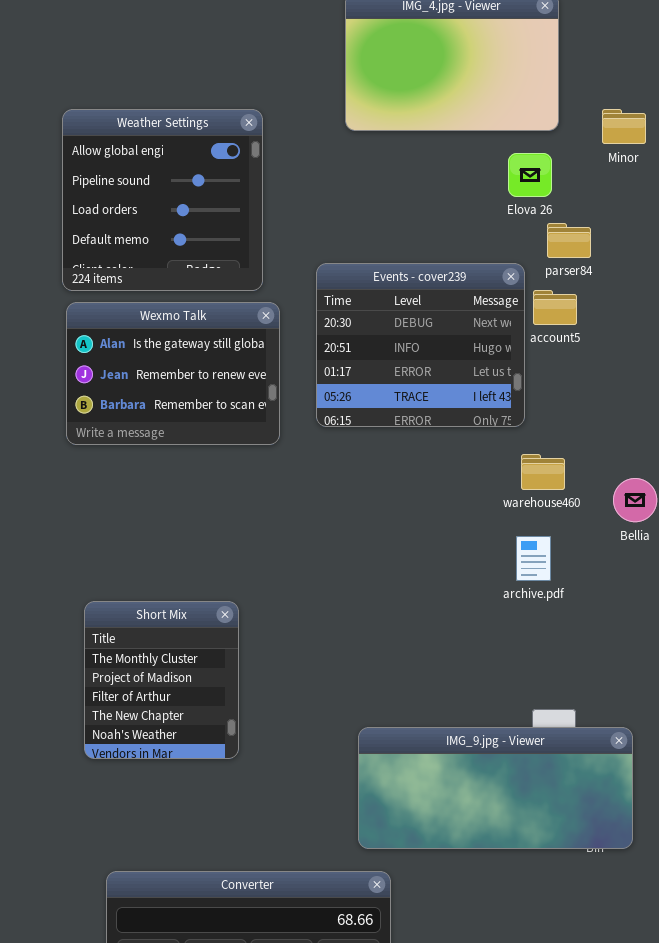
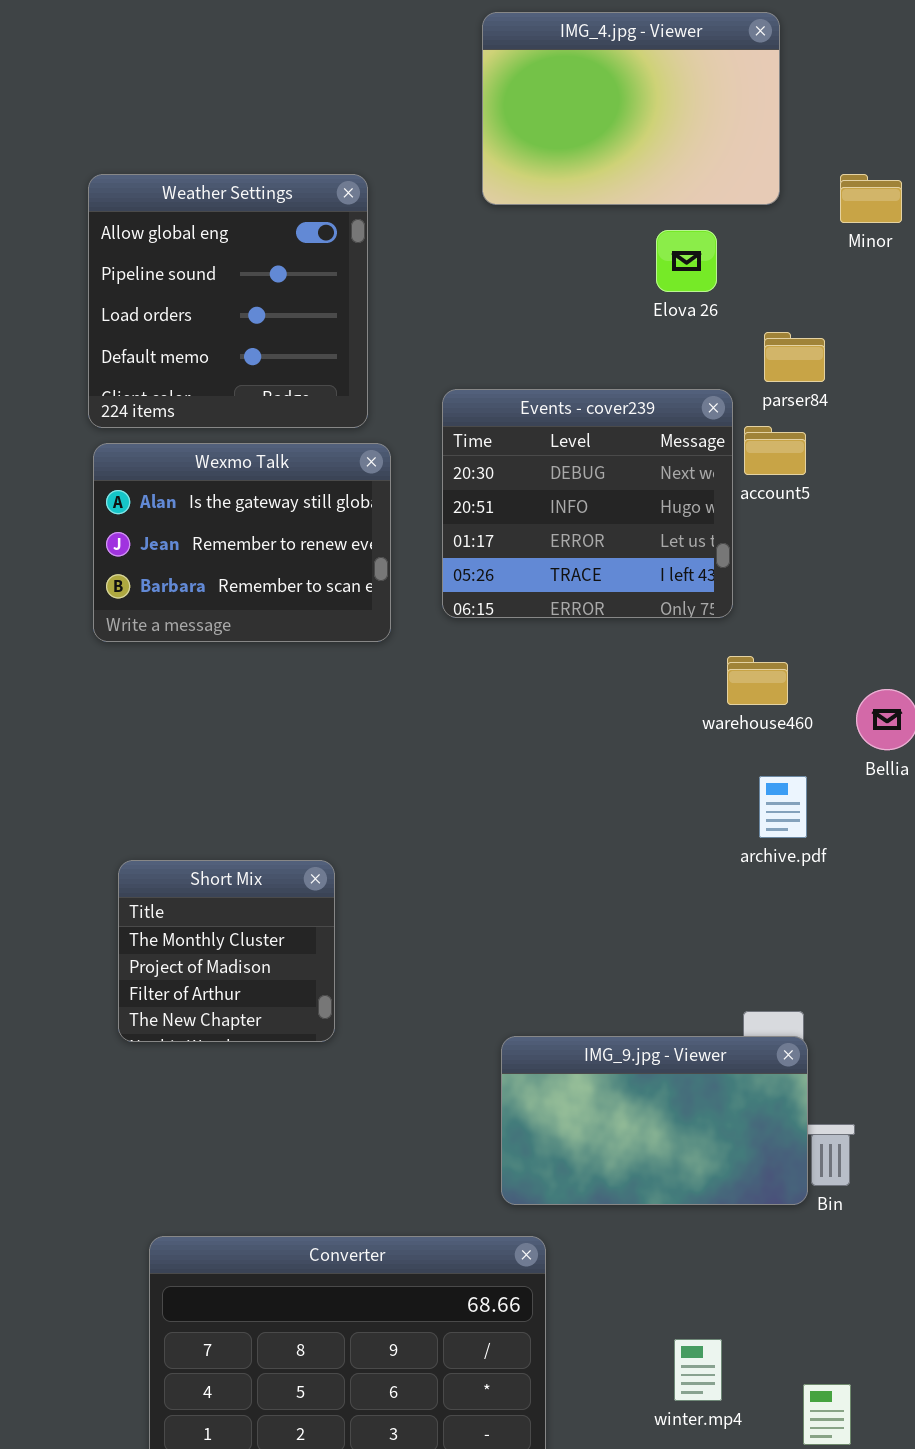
Elova 26: [508,153,552,197] -> [656,230,717,292], moved
archive.pdf: [516,536,551,581] -> [759,776,807,838], moved
Short Mix: [84,601,239,759] -> [118,860,335,1042], resized
IMG_9.jpg - Viewer: [358,727,633,849] -> [501,1036,808,1205], resized

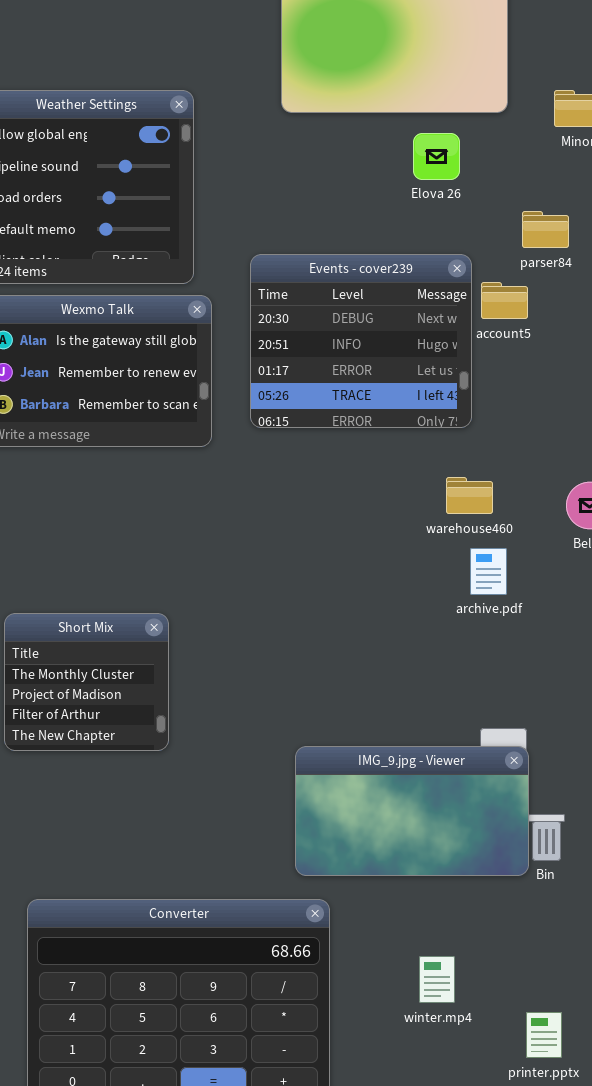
parser84: [764,332,825,382] -> [522,211,569,248], moved
warehouse460: [727,656,788,705] -> [446,477,493,514], moved
archive.pdf: [759,776,807,838] -> [470,548,507,595], moved
winter.mp4: [674,1339,722,1401] -> [419,956,455,1003], moved

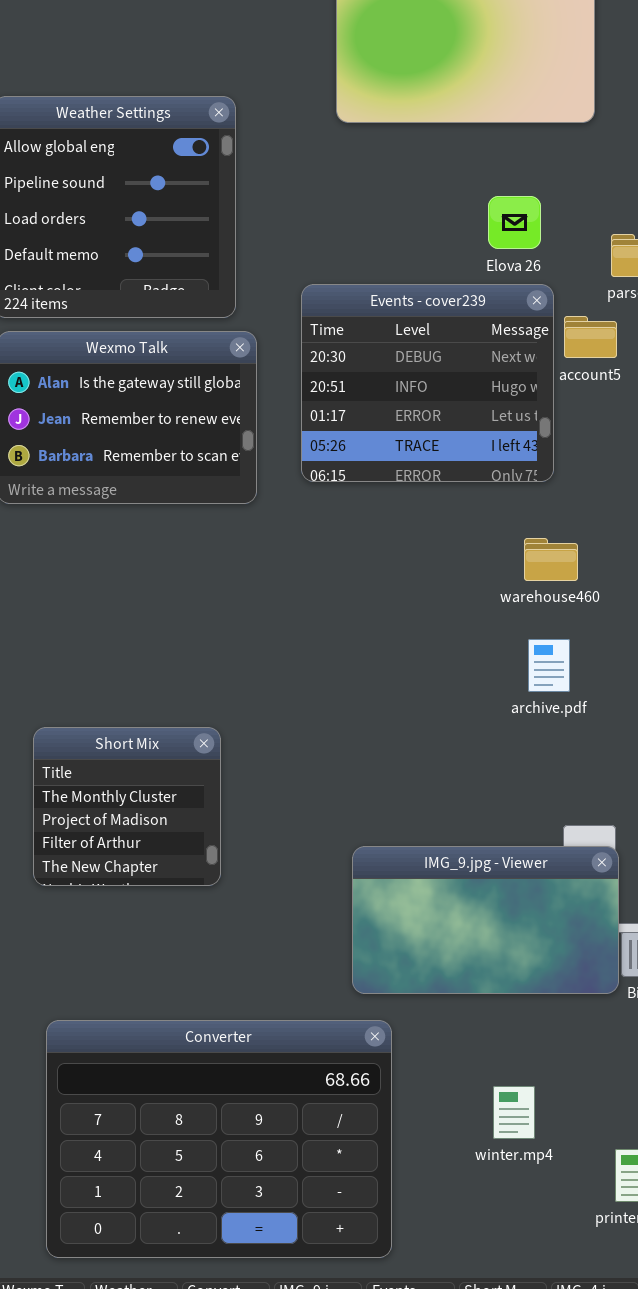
Elova 26: [413,133,460,180] -> [488,196,541,249], moved
archive.pdf: [470,548,507,595] -> [528,639,570,692], moved
Short Mix: [4,613,169,751] -> [33,727,221,886], moved

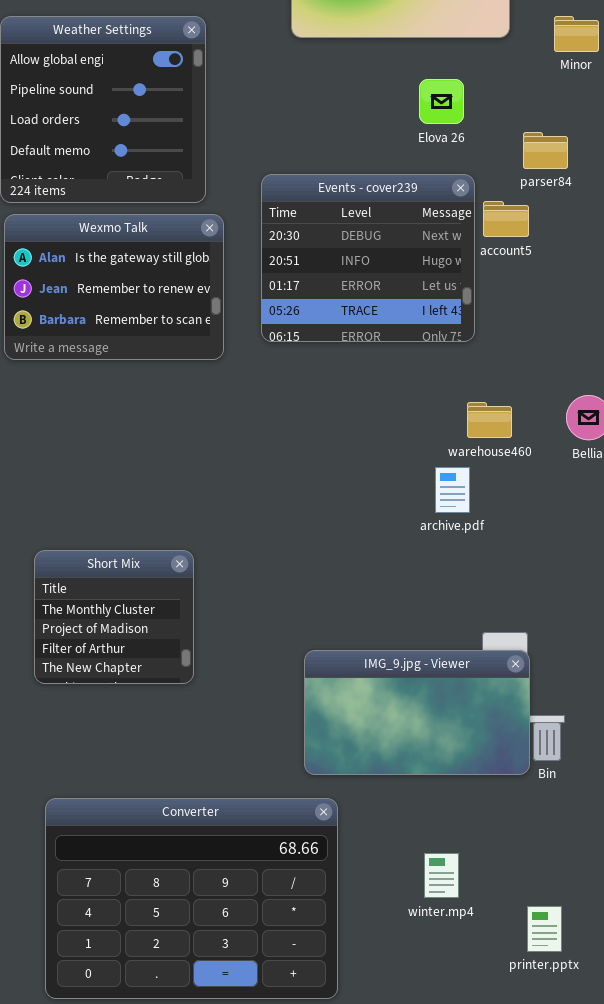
Elova 26: [488,196,541,249] -> [419,79,464,124], moved
warehouse460: [524,538,578,581] -> [467,402,512,438], moved
archive.pdf: [528,639,570,692] -> [435,467,470,513], moved

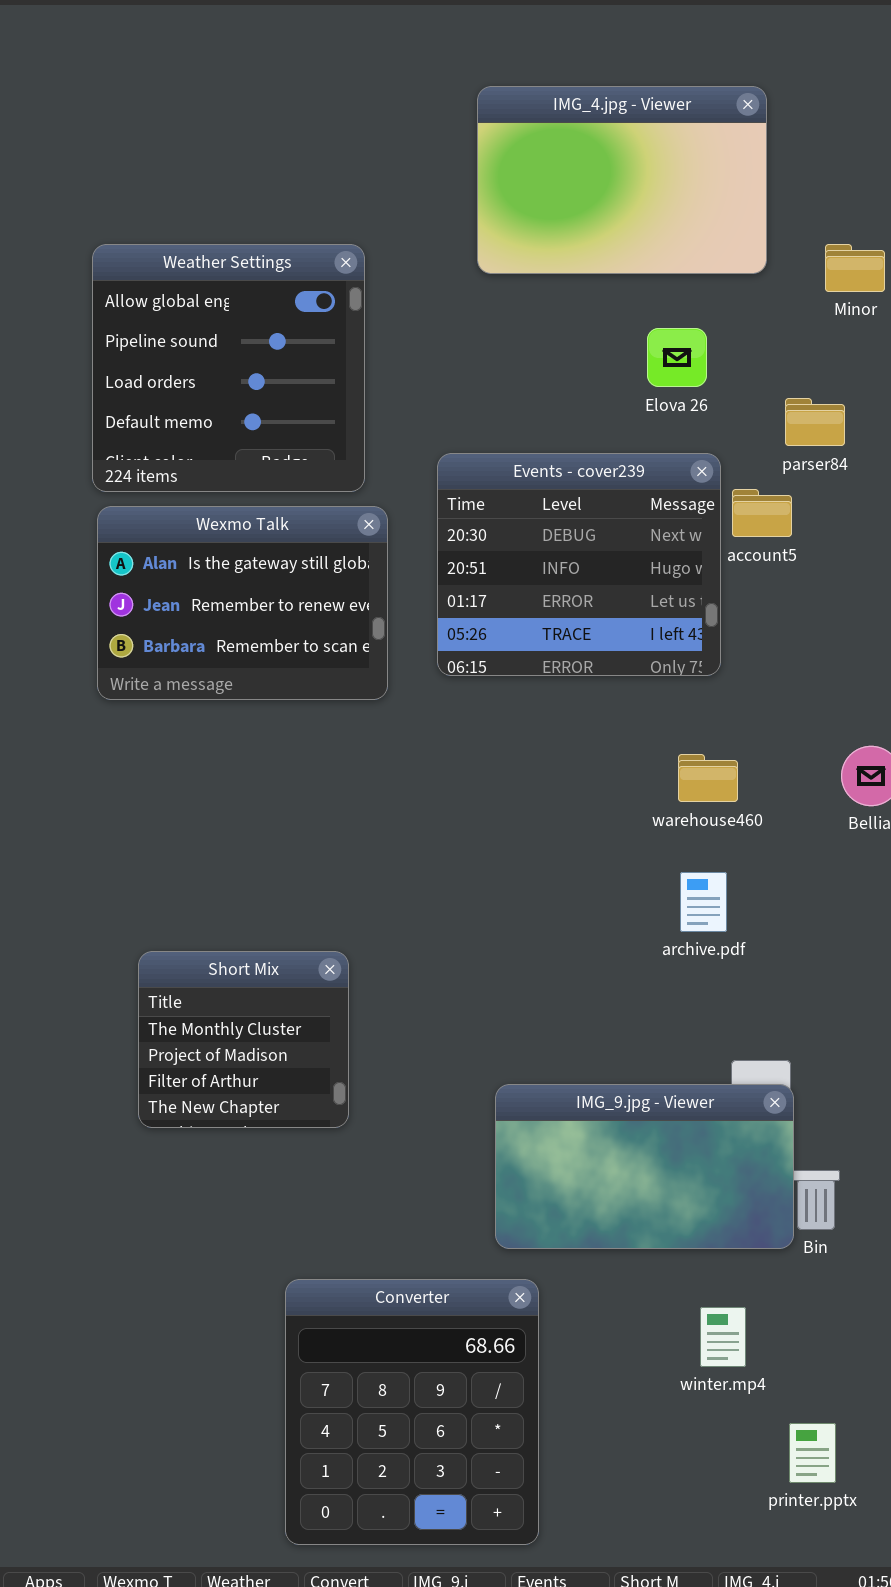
warehouse460: [467,402,512,438] -> [678,754,738,802], moved
archive.pdf: [435,467,470,513] -> [680,872,727,932], moved
Converter: [45,798,338,999] -> [285,1279,539,1545], resized
winter.mp4: [424,853,459,898] -> [700,1307,746,1367], moved

